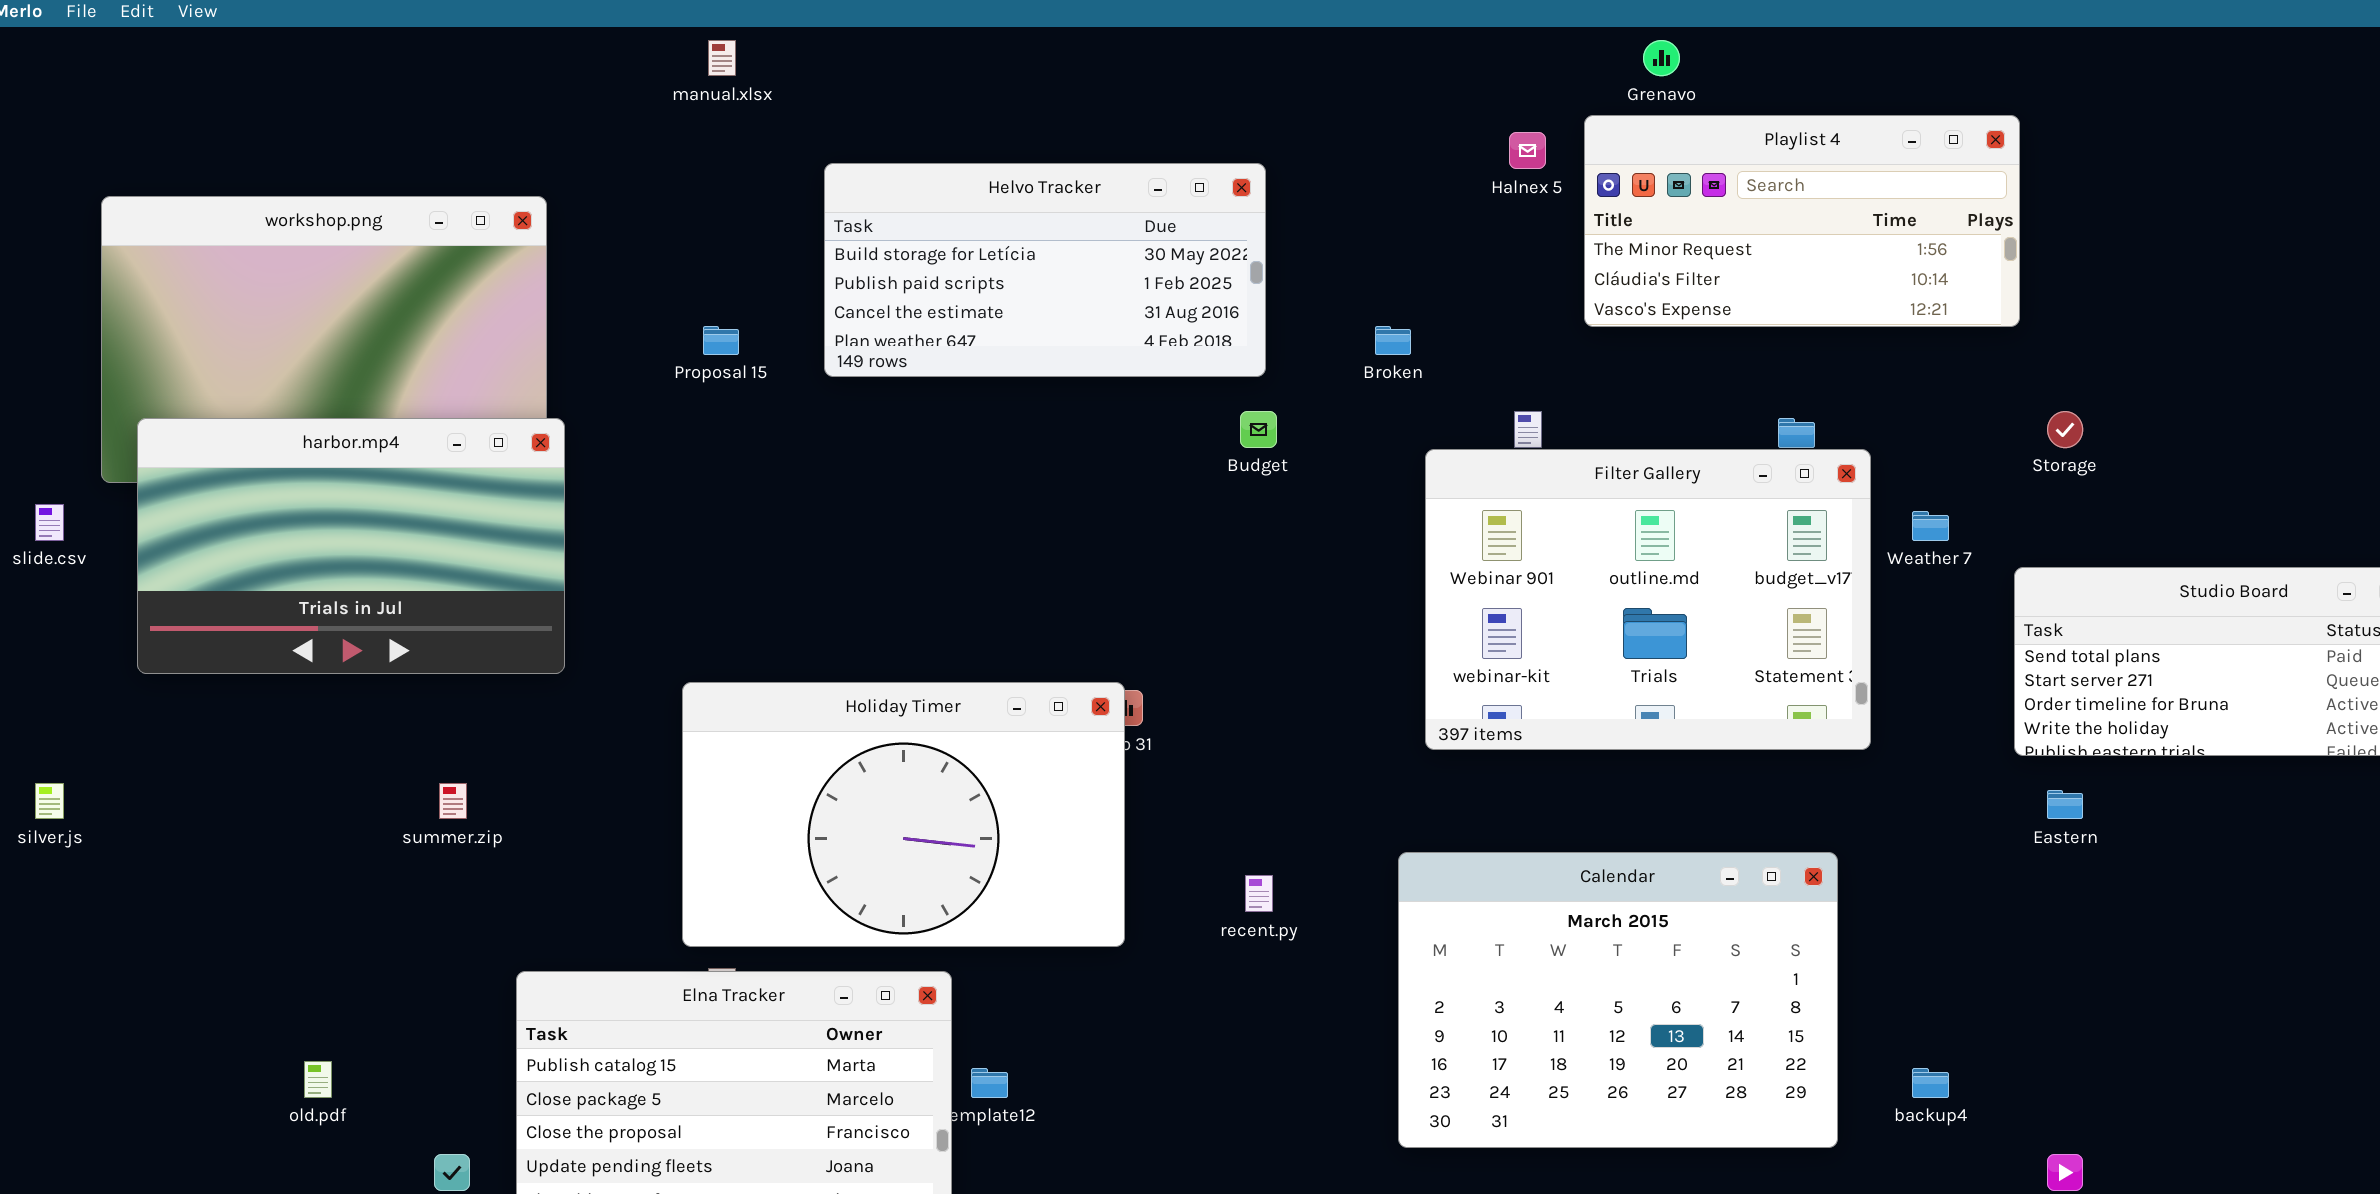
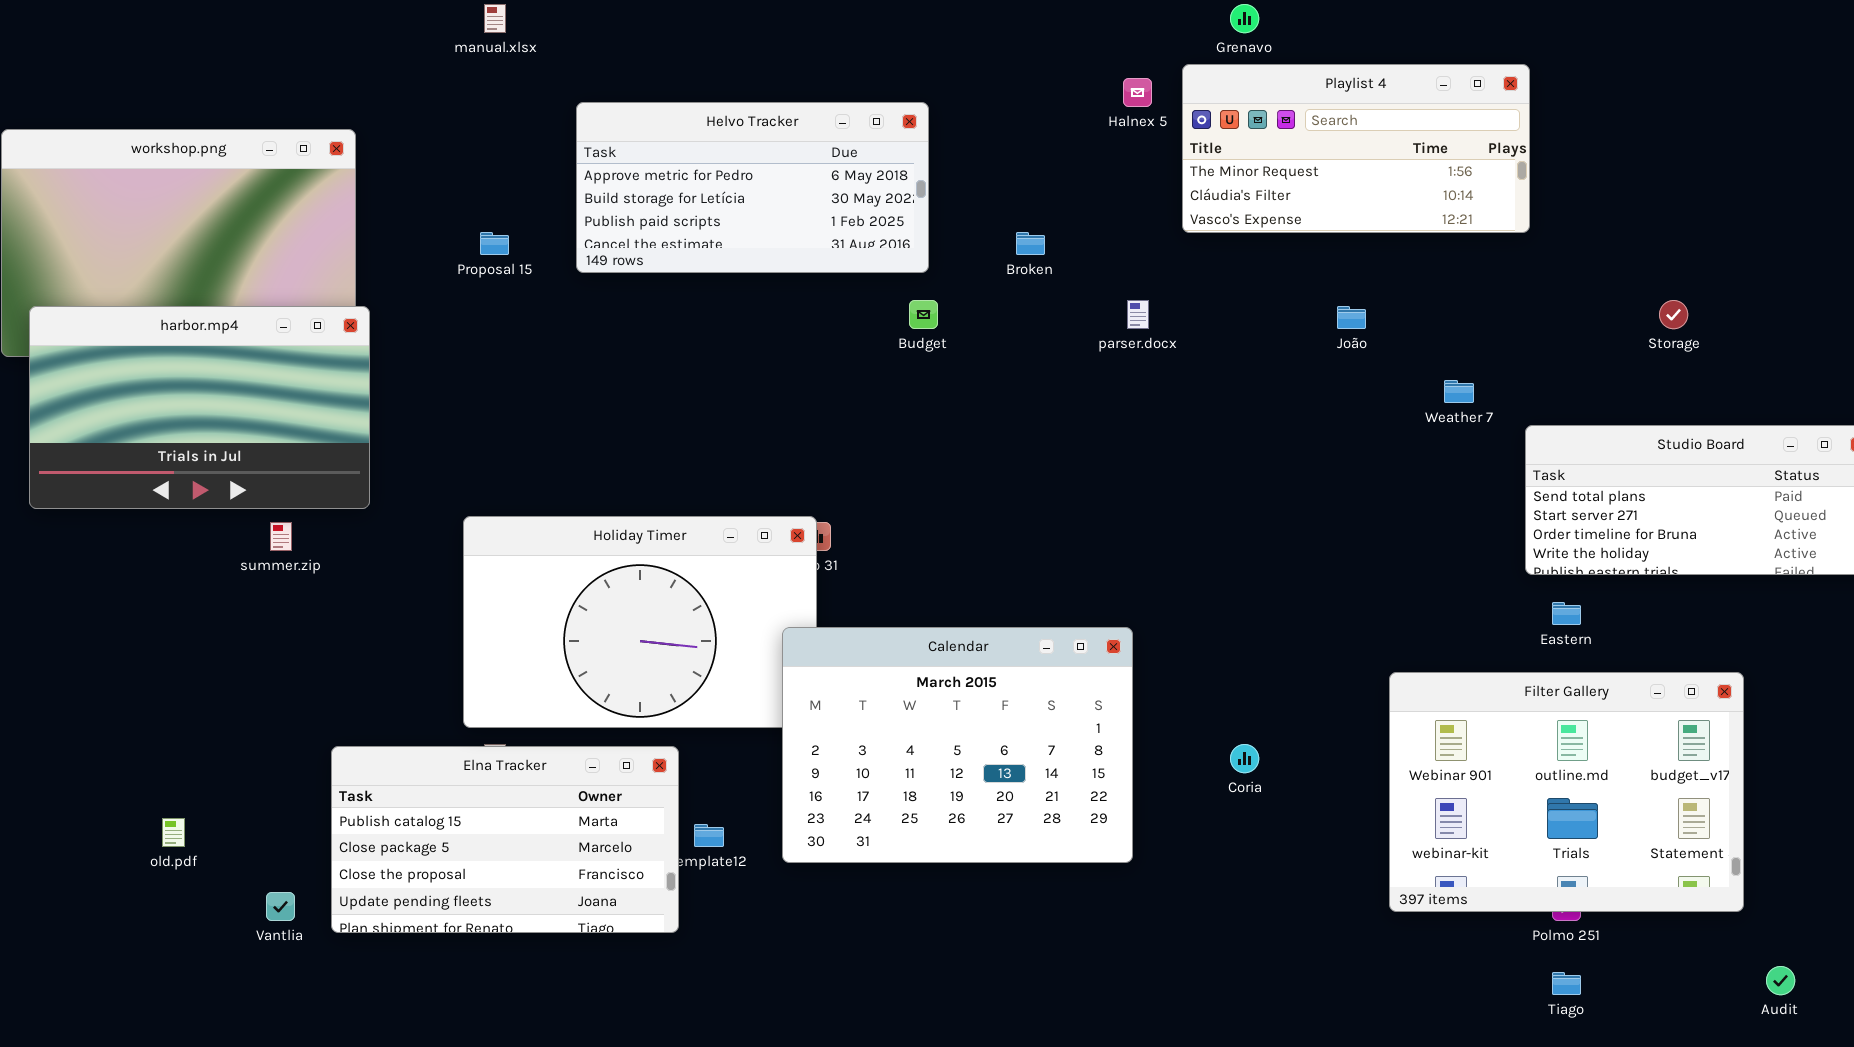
Helvo Tracker: [824,163,1266,377] -> [576,102,929,273], scrolled up 1 row
Storage: [2047,411,2083,448] -> [1659,300,1688,329], moved
Filter Gallery: [1425,449,1871,750] -> [1389,672,1744,912], moved
summer.zip: [439,783,467,819] -> [270,522,292,551], moved
Calendar: [1398,852,1838,1148] -> [782,627,1133,863], moved

